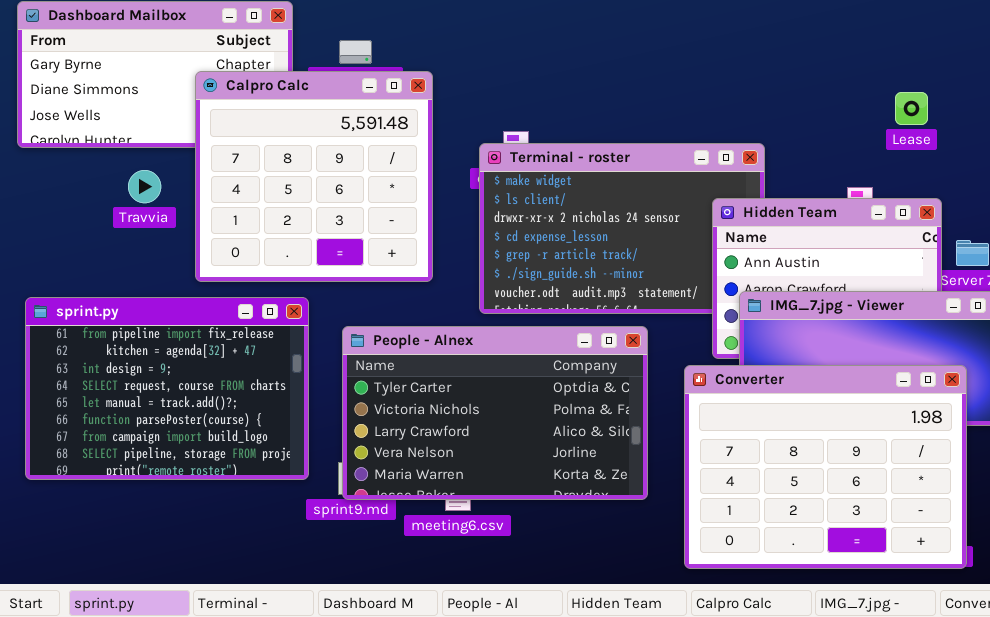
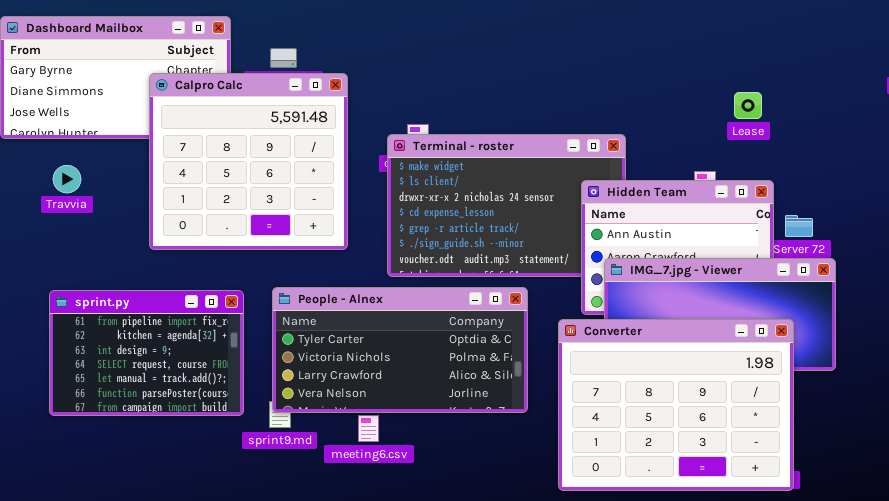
Travvia: [128,170,161,203] -> [53,165,81,193], moved
sprint.py: [25,297,309,480] -> [49,290,244,416], resized
People - Alnex: [342,326,648,500] -> [272,287,528,413], resized

